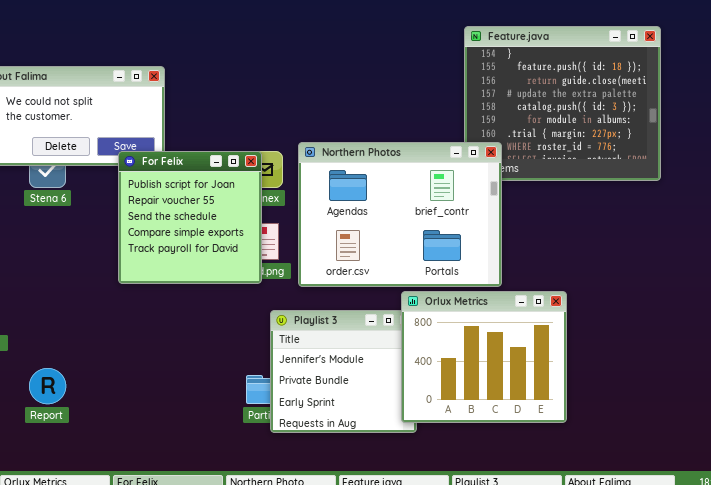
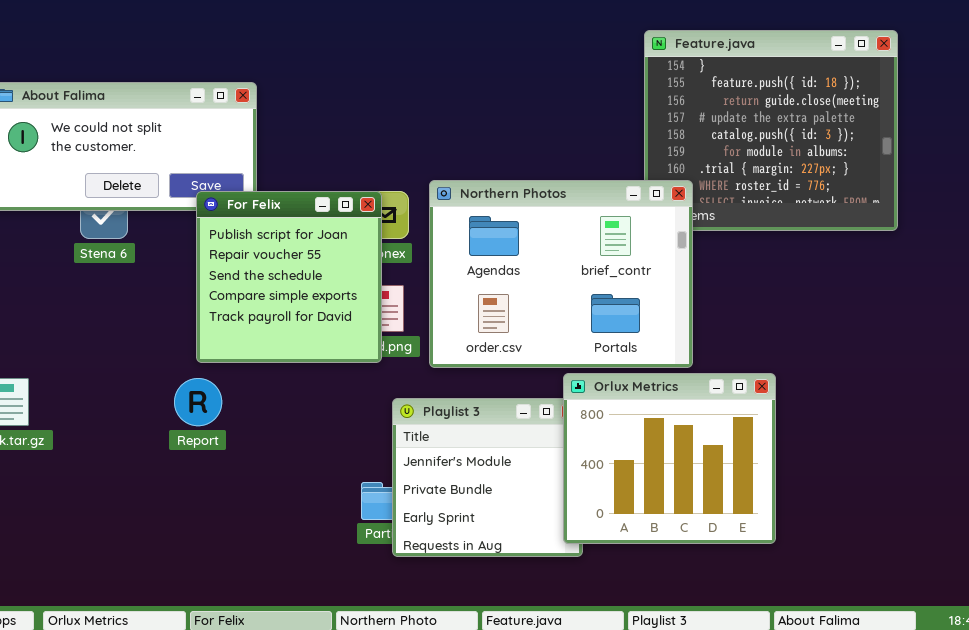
Report: [29,368,66,404] -> [174,378,222,426], moved

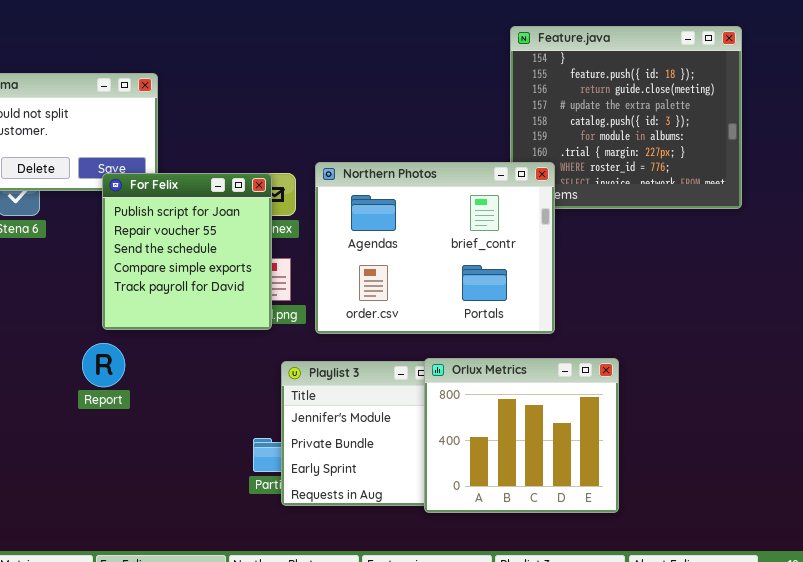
Orlux Metrics: [563,373,776,544] -> [424,358,619,513], moved

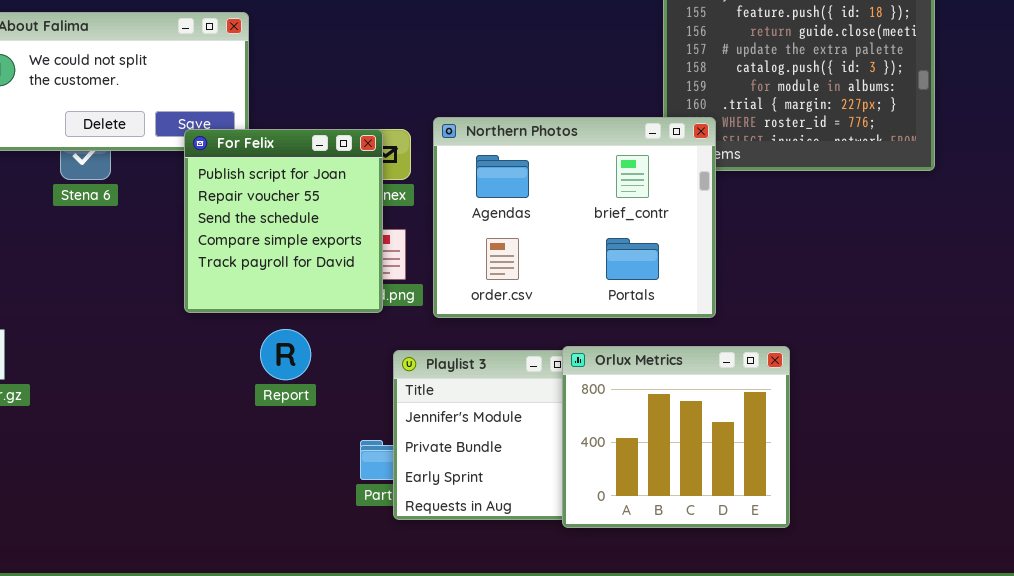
Report: [82,343,125,387] -> [260,329,311,380], moved

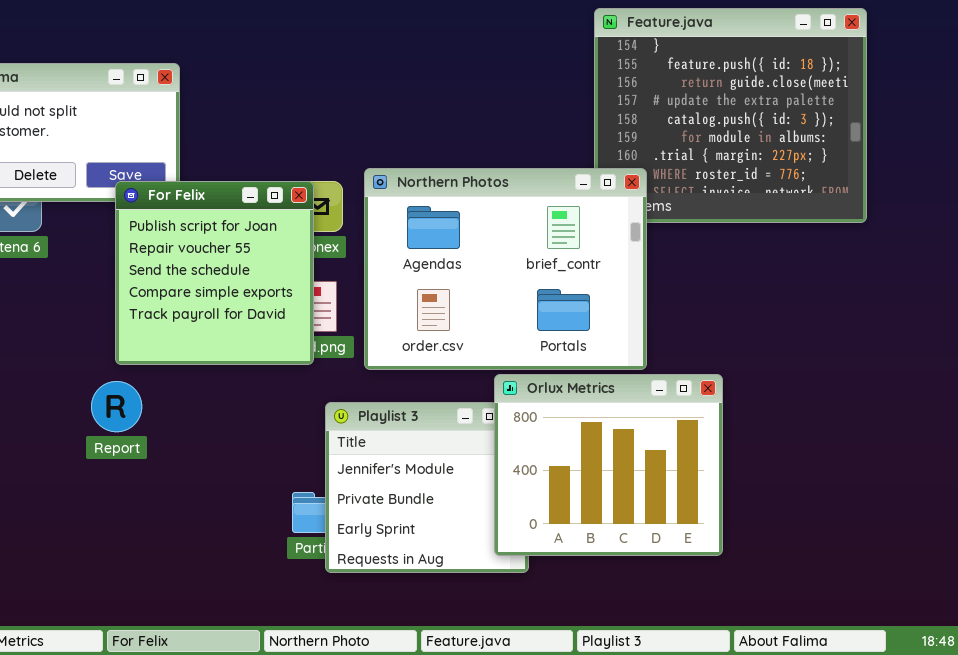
Report: [260,329,311,380] -> [91,381,142,432], moved
Orlux Metrics: [562,346,790,528] -> [494,374,723,556], moved

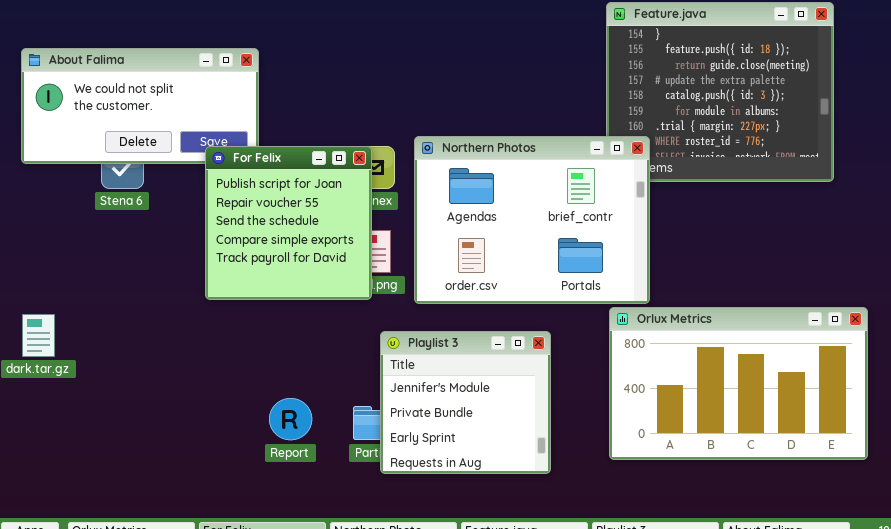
Orlux Metrics: [494,374,723,556] -> [609,307,868,460], moved, resized
Report: [91,381,142,432] -> [269,398,312,440], moved

